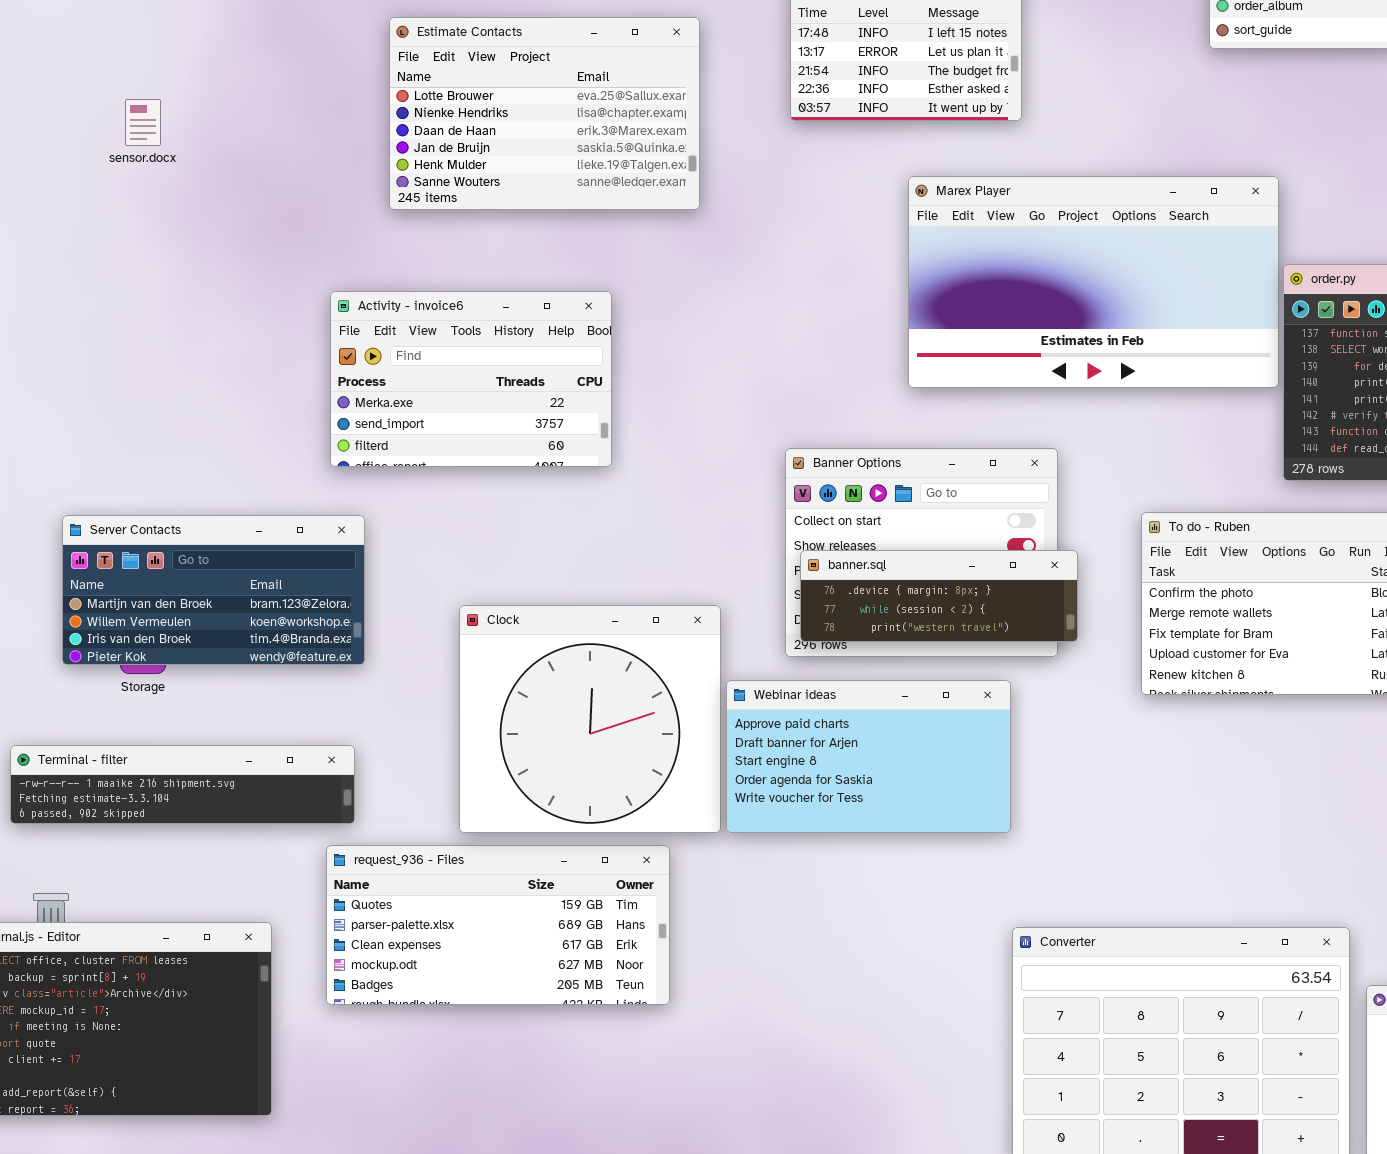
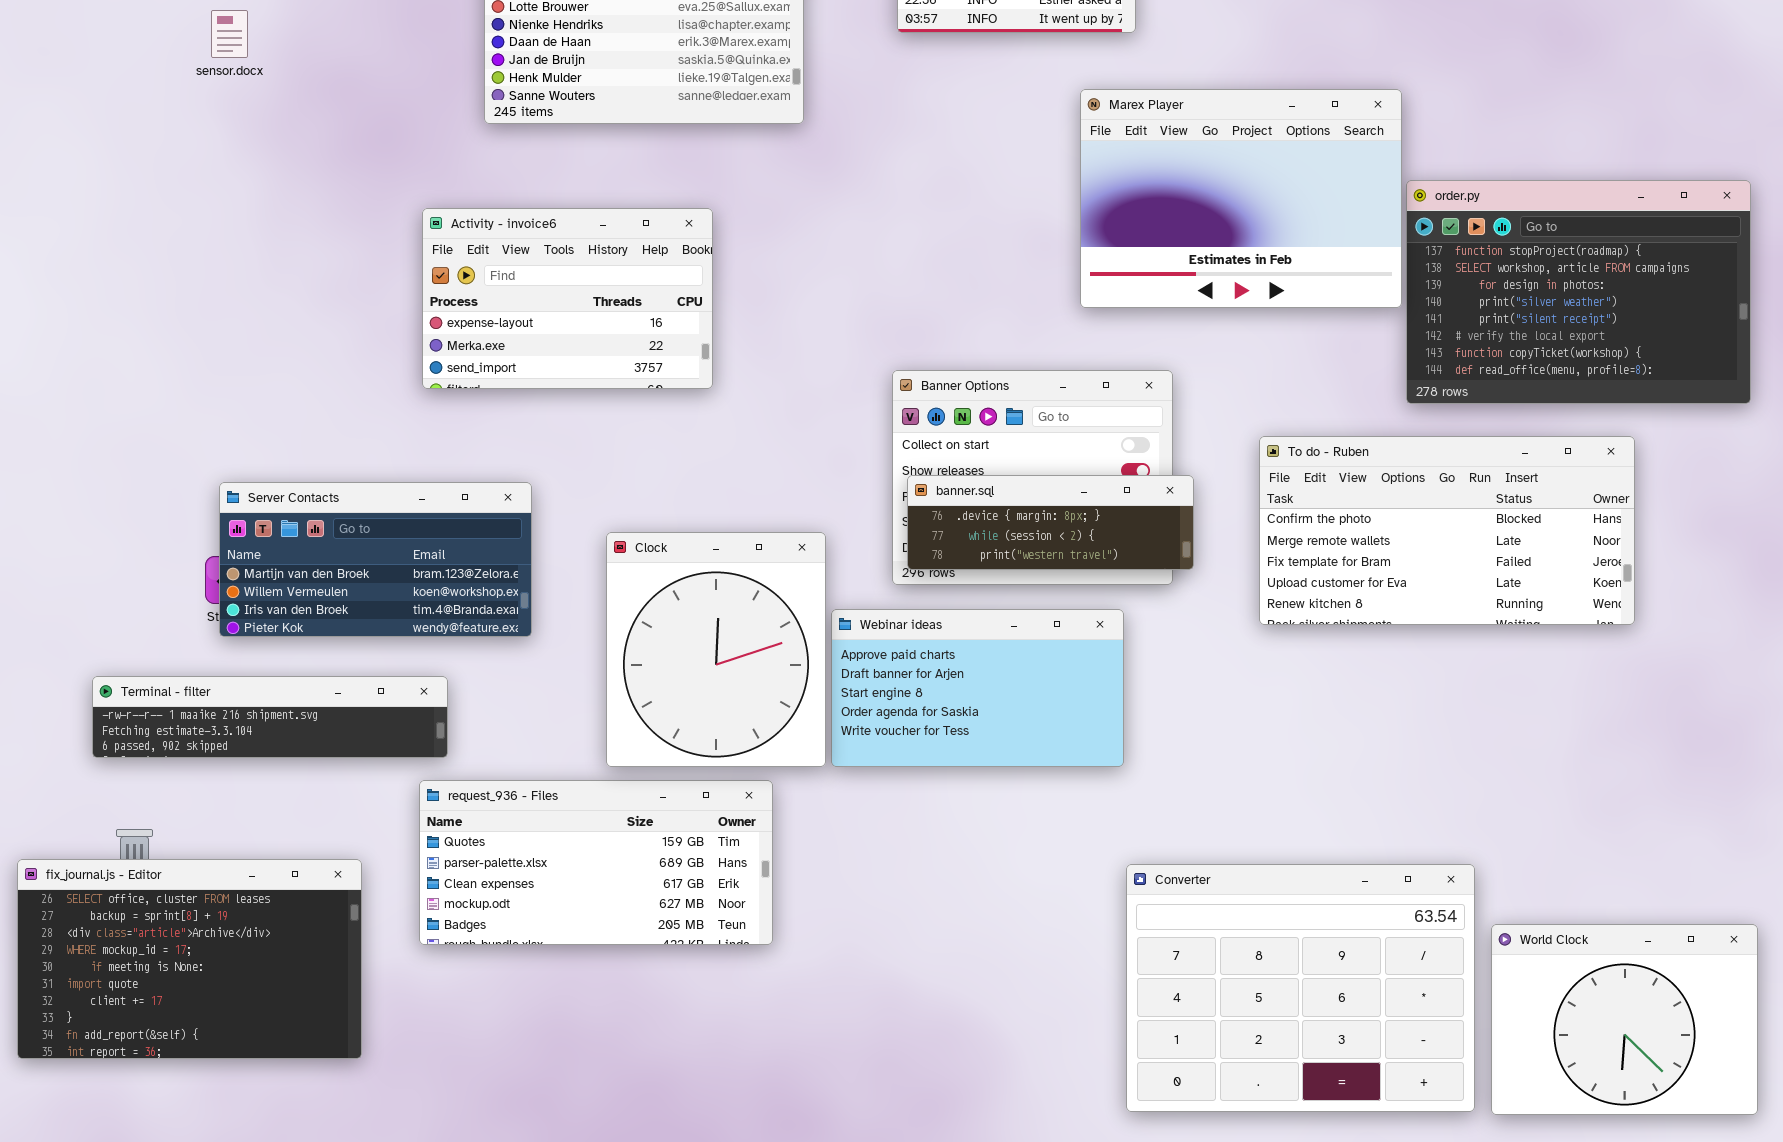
Marex Player: [908,176,1279,388] -> [1080,89,1402,308], resized
Activity - invoice6: [330,291,612,467] -> [422,208,713,389], scrolled up 1 row
Server Contacts: [62,515,365,665] -> [219,482,532,637], moved
Clock: [459,605,721,833] -> [606,532,826,767], resized

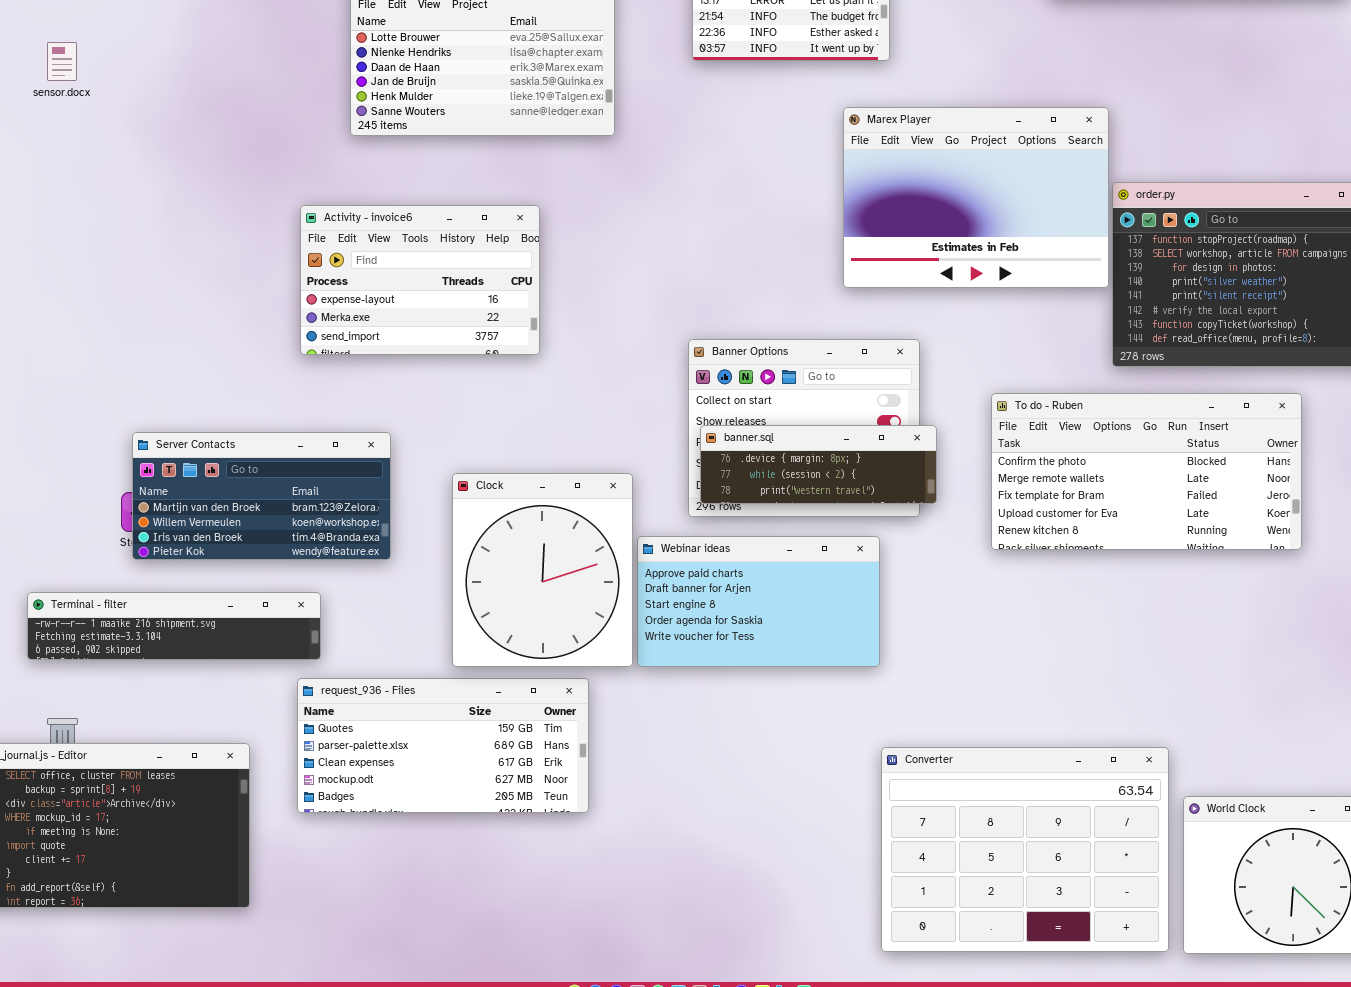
sensor.docx: [211,10,248,58] -> [47,42,77,81], moved

